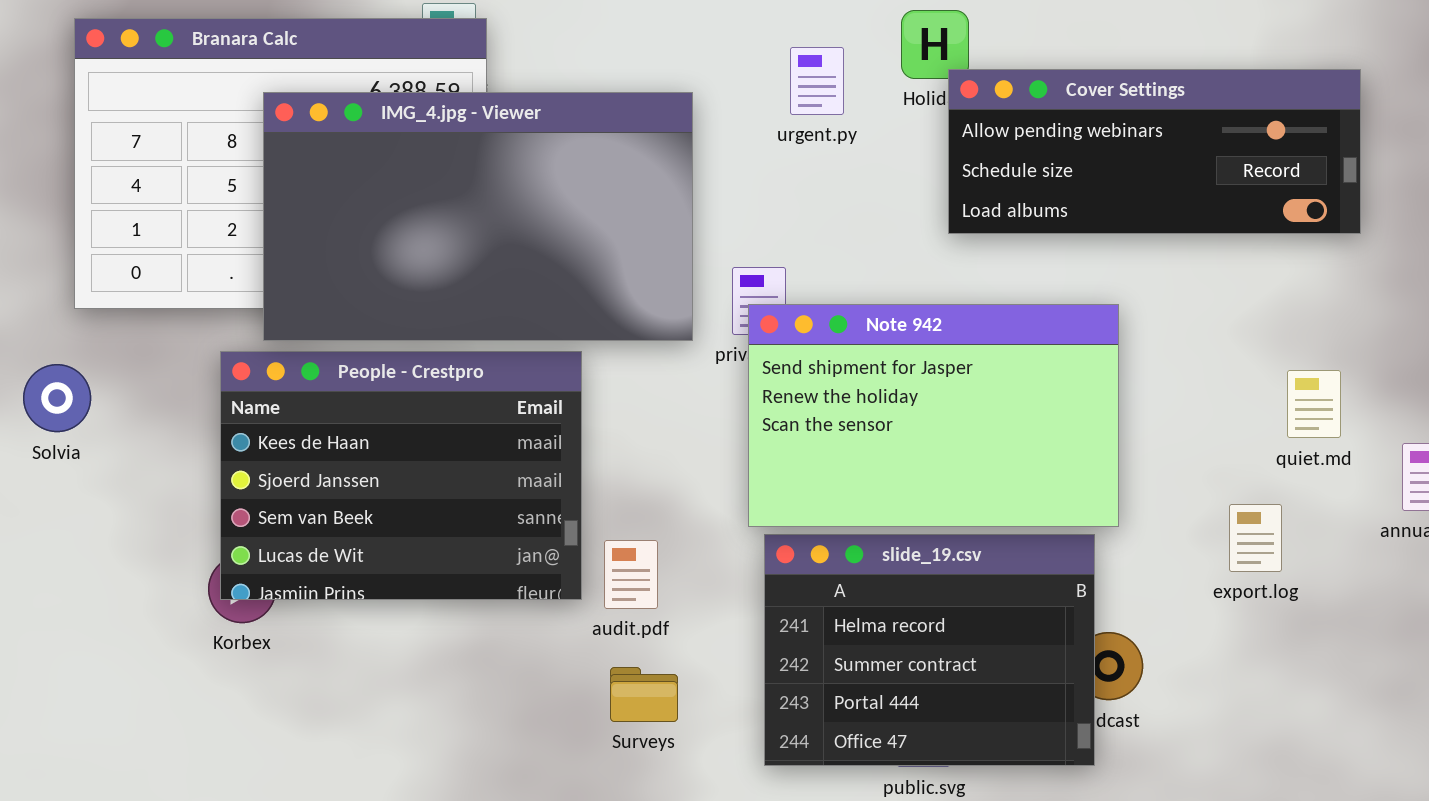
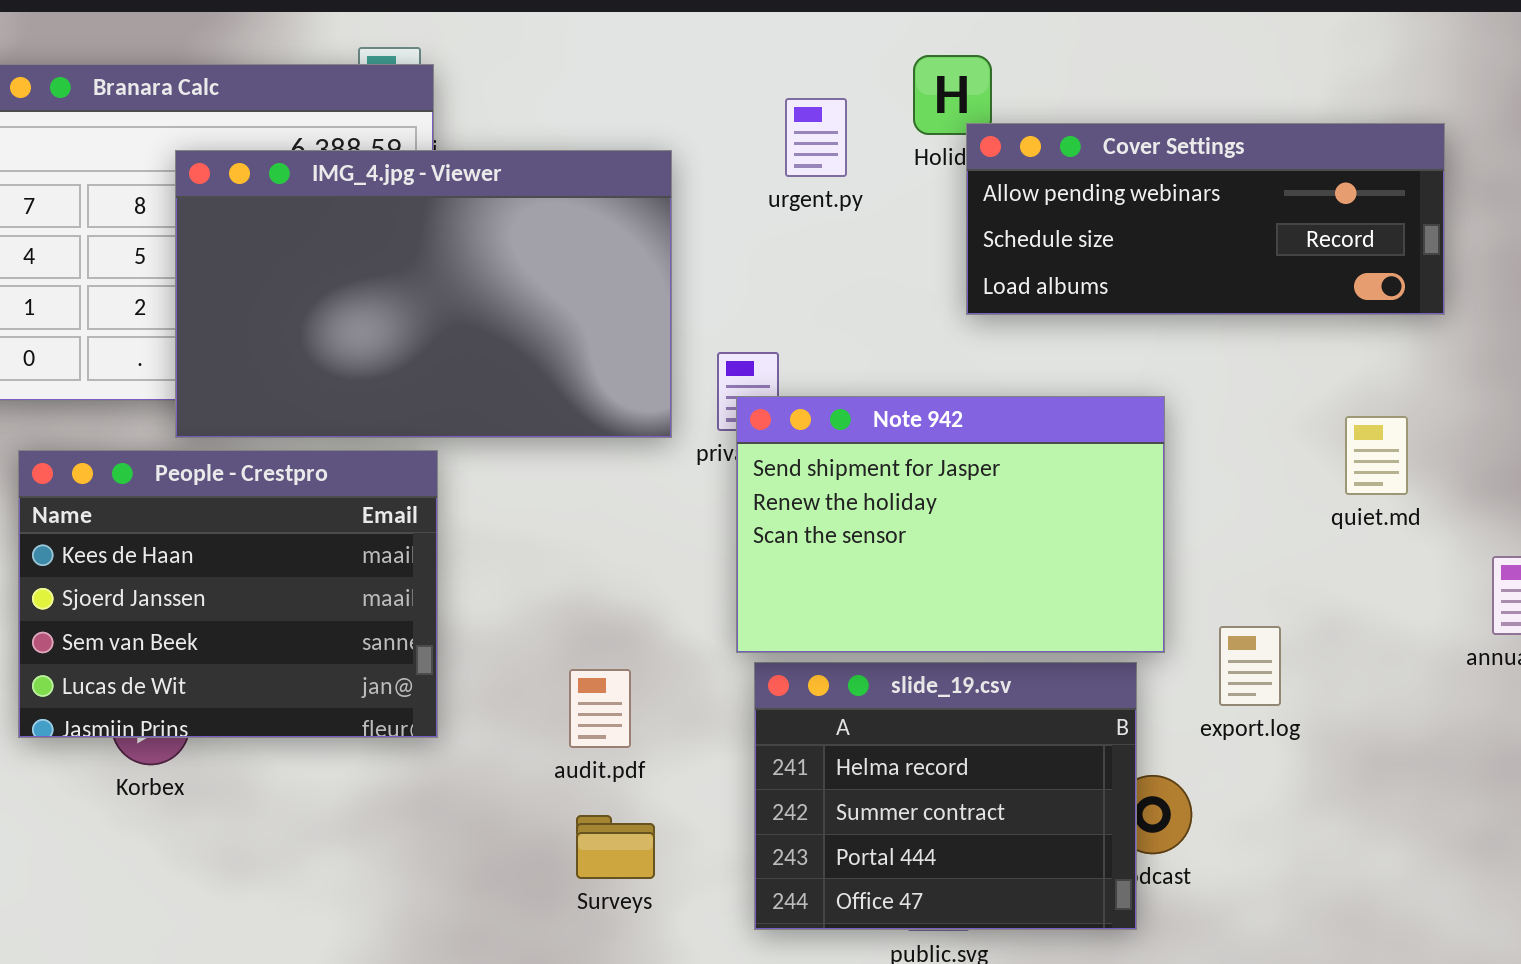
People - Crestpro: [220,351,582,600] -> [18,450,438,738], moved
quiet.md: [1287,370,1341,438] -> [1345,416,1408,495], moved
export.log: [1229,504,1282,572] -> [1219,626,1281,706], moved

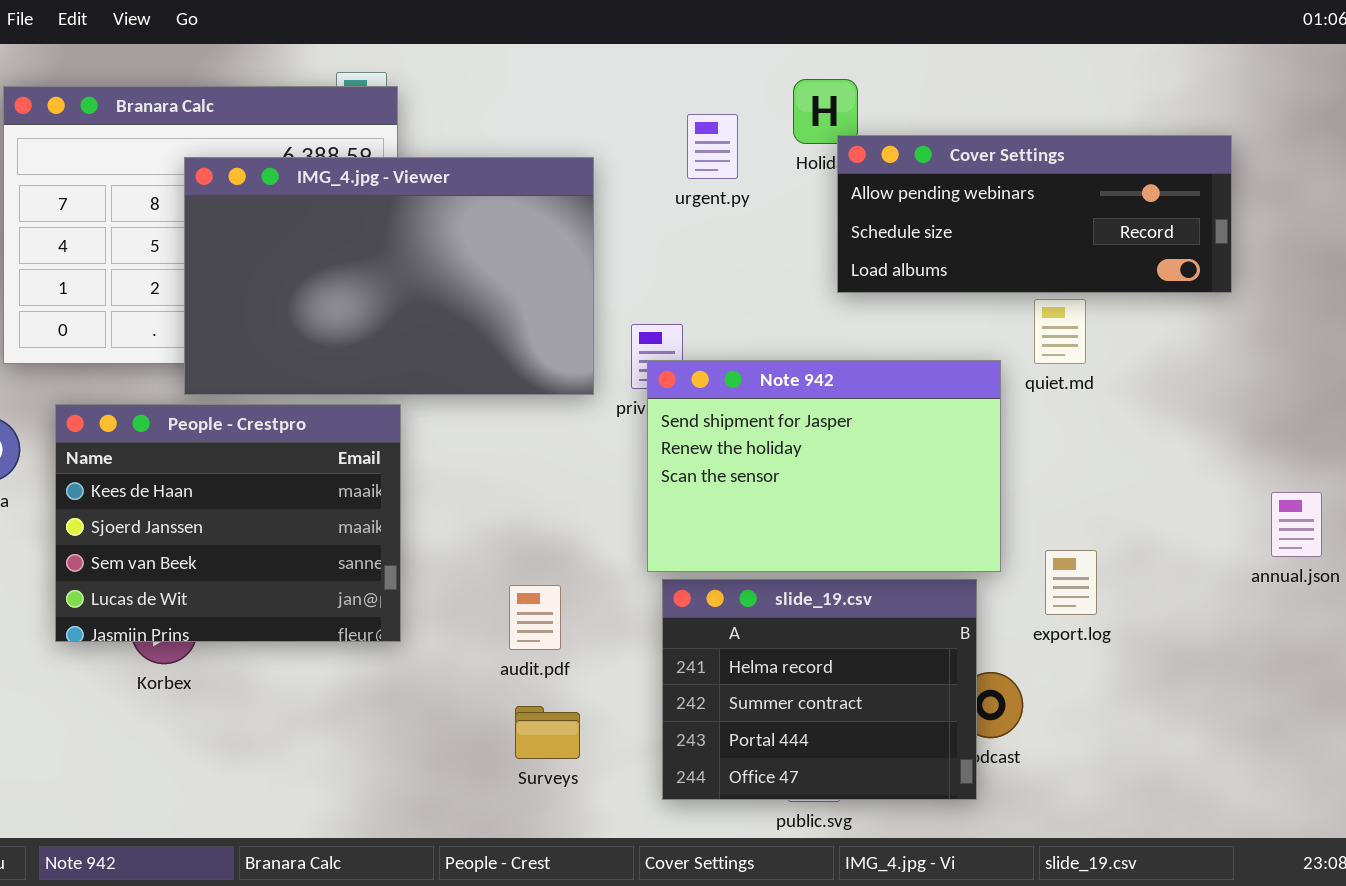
quiet.md: [1345,416,1408,495] -> [1034,299,1086,364], moved

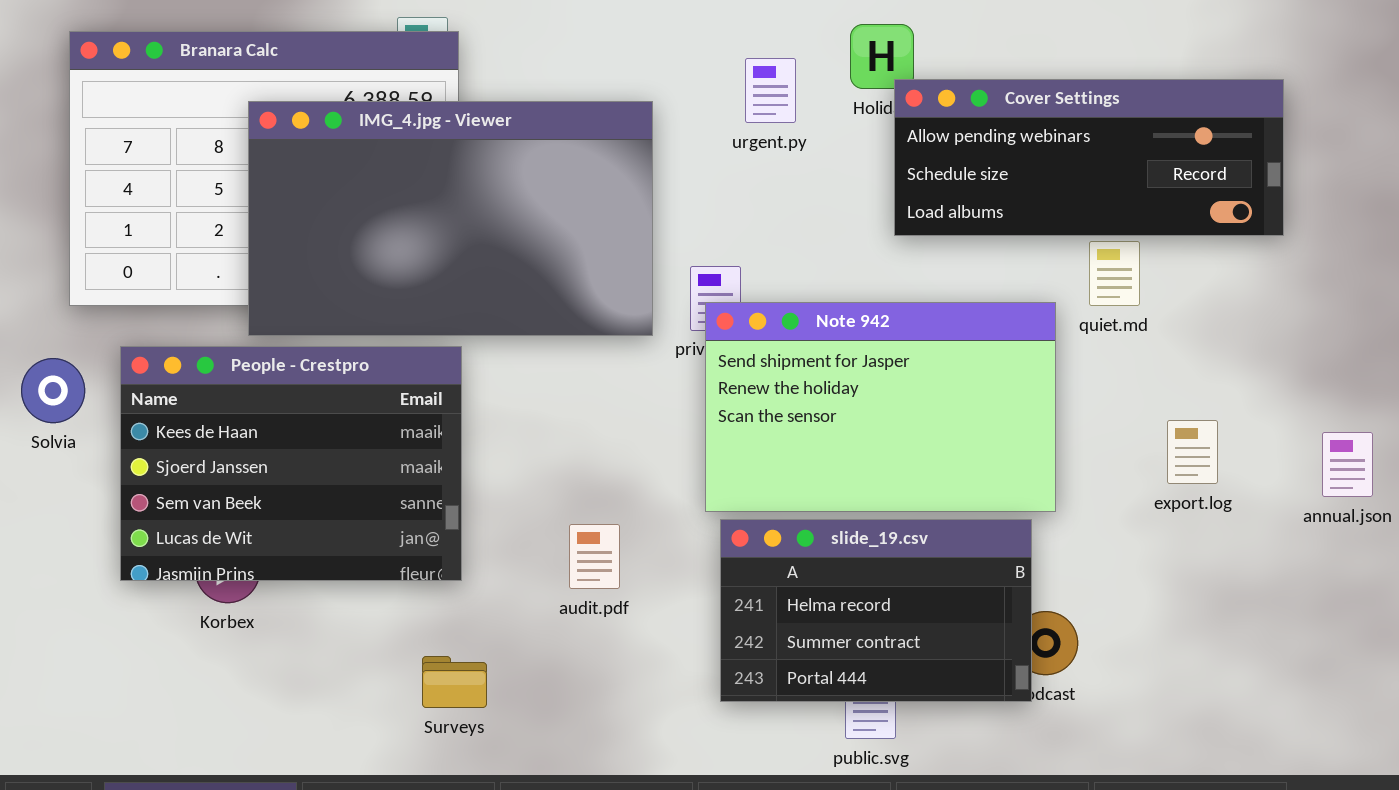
export.log: [1045,550,1097,615] -> [1167,420,1218,484], moved
slide_19.csv: [662,579,977,800] -> [720,519,1032,702], resized
Surveys: [515,706,580,759] -> [422,656,487,708], moved

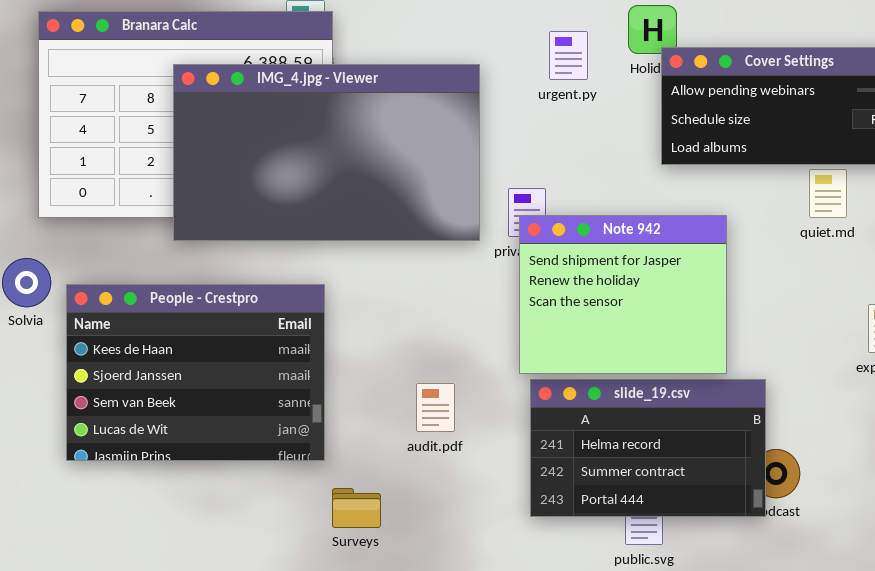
Note 942: [705,302,1056,512] -> [519,215,727,374], resized
People - Crestpro: [120,346,462,581] -> [66,284,325,461], moved
Surveys: [422,656,487,708] -> [332,488,381,528], moved

